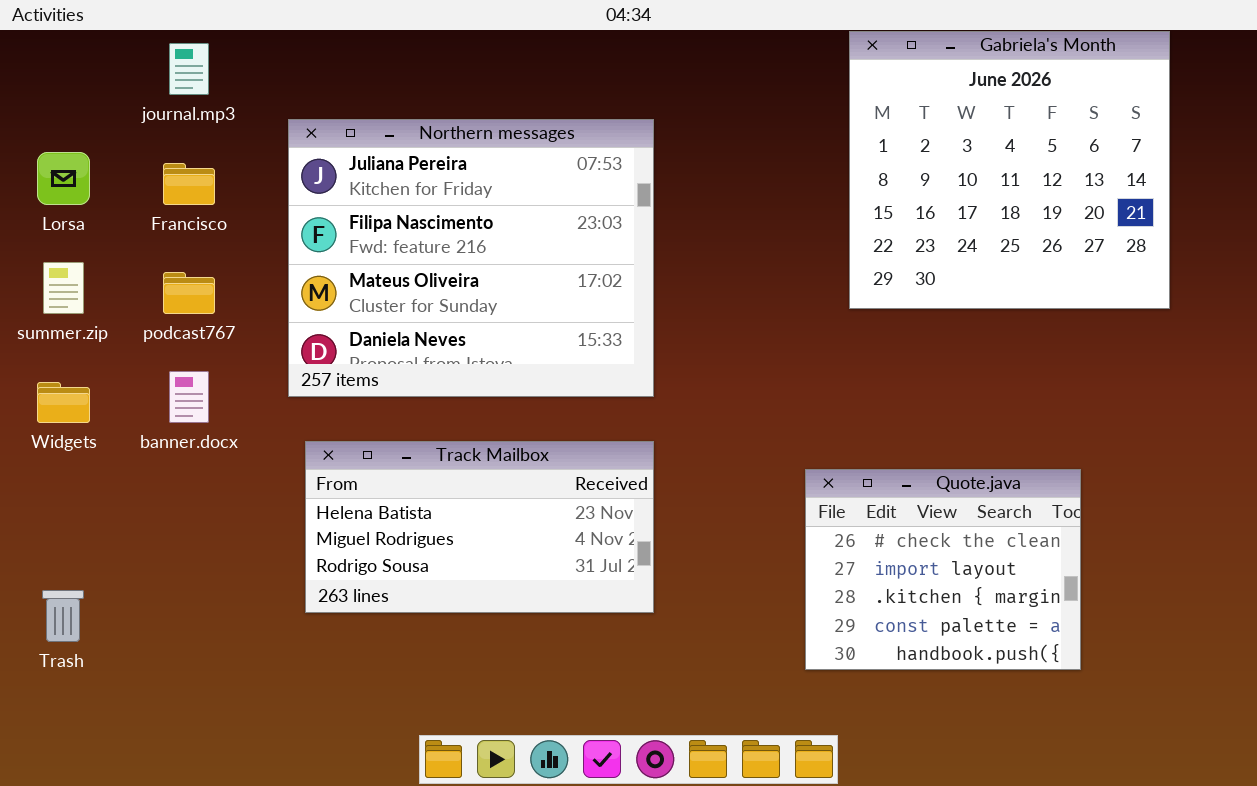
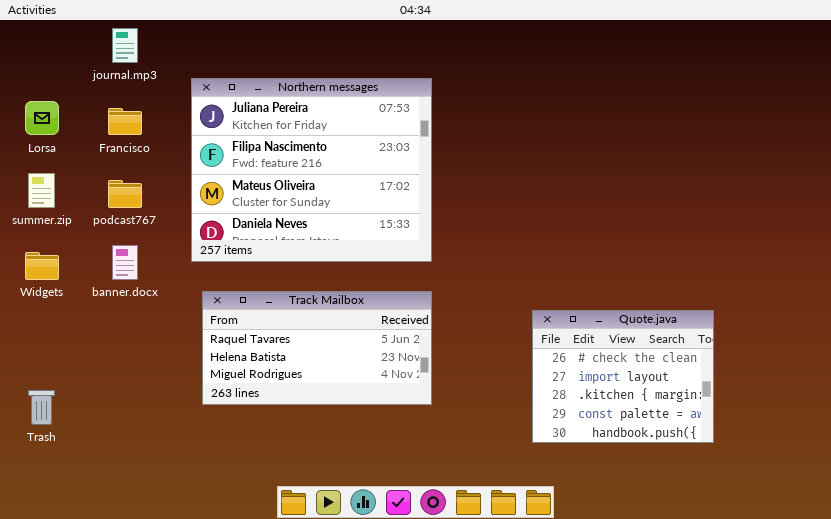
Gabriela's Month: [849,31,1170,309] -> none, closed
Track Mailbox: [305,441,654,613] -> [202,291,432,405], scrolled up 1 row

